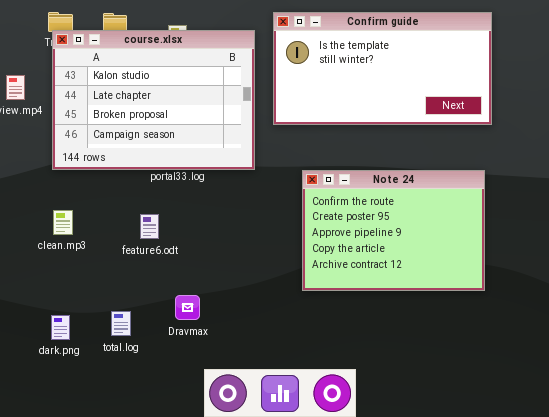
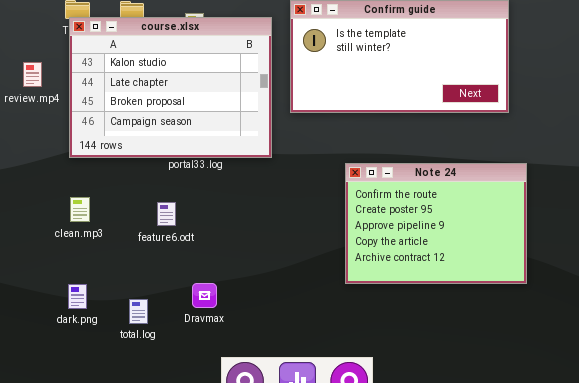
Note 24: [302,170,485,291] -> [345,163,527,284], moved
dark.png: [51,315,70,340] -> [68,284,87,309], moved

